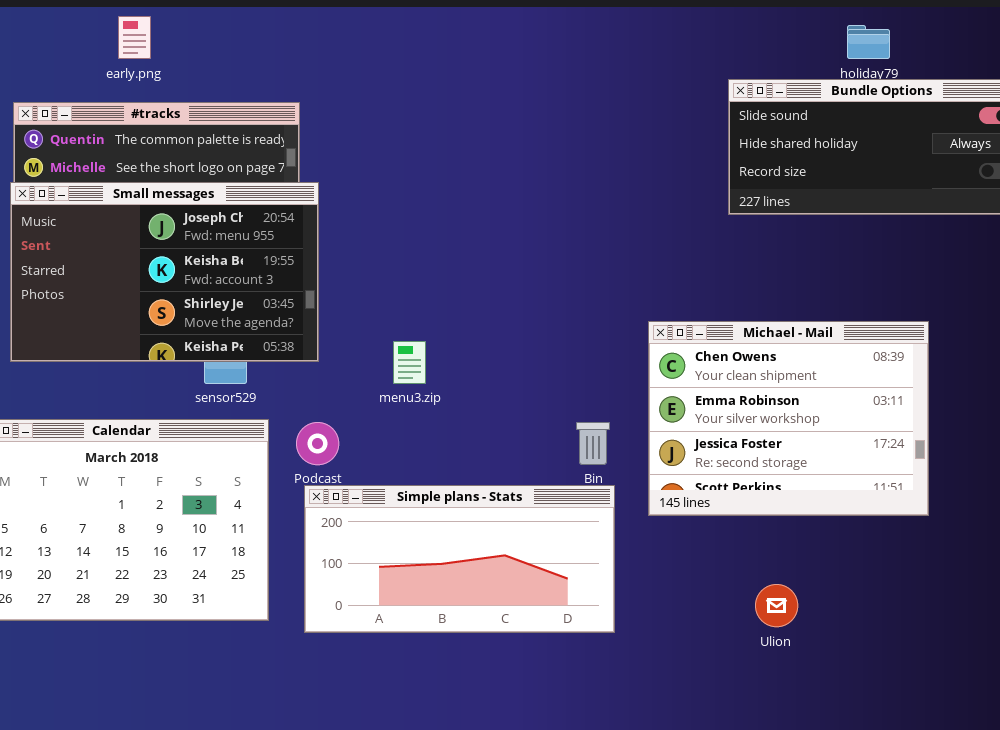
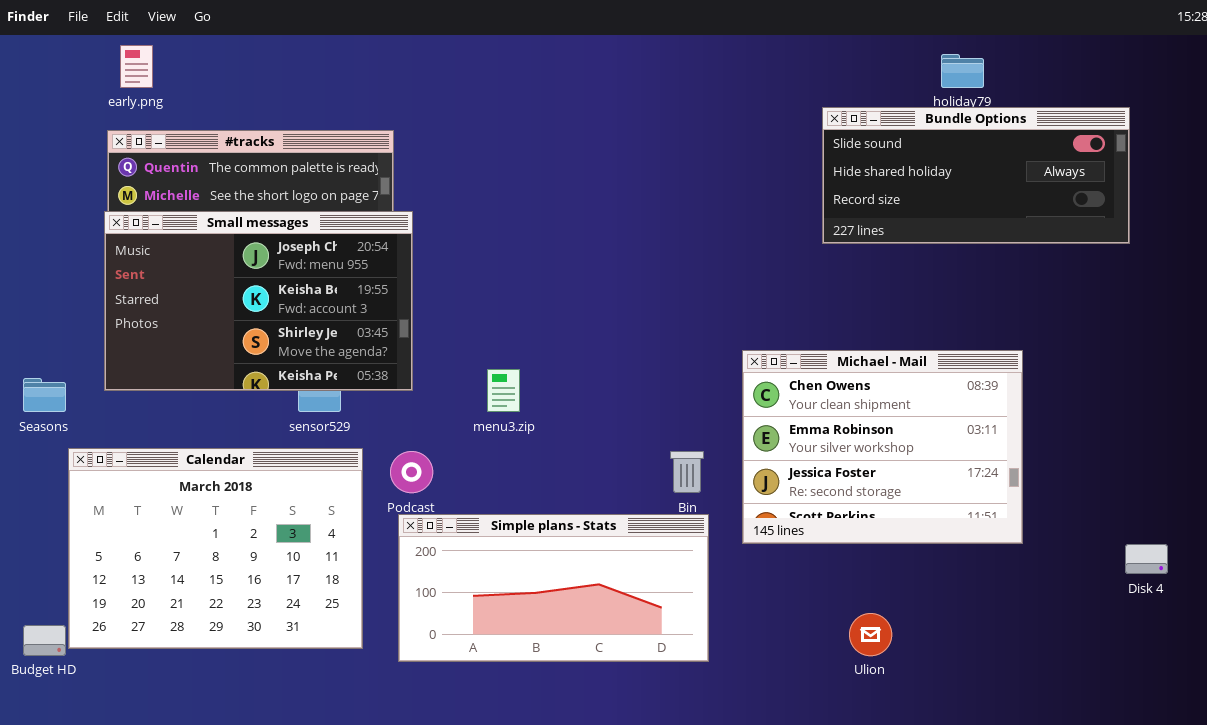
early.png: [118,16,151,59] -> [120,45,153,88], moved

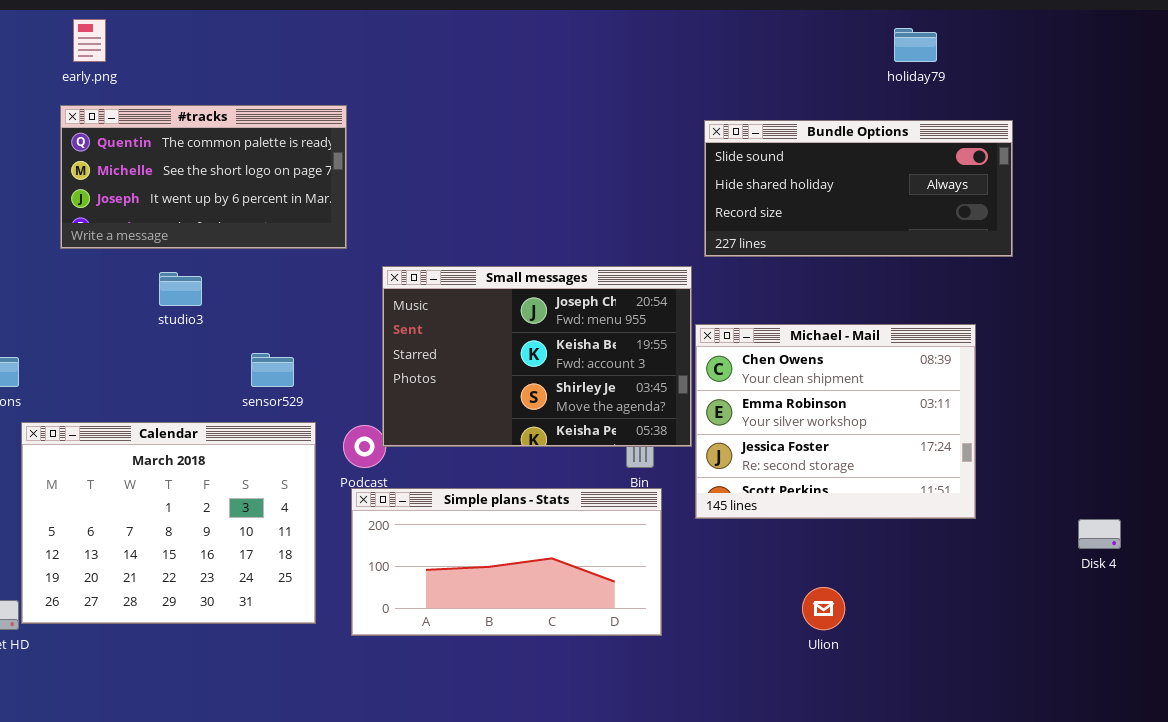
Bundle Options: [822,107,1130,244] -> [704,120,1013,257], moved
Small messages: [104,211,413,391] -> [382,266,692,447], moved

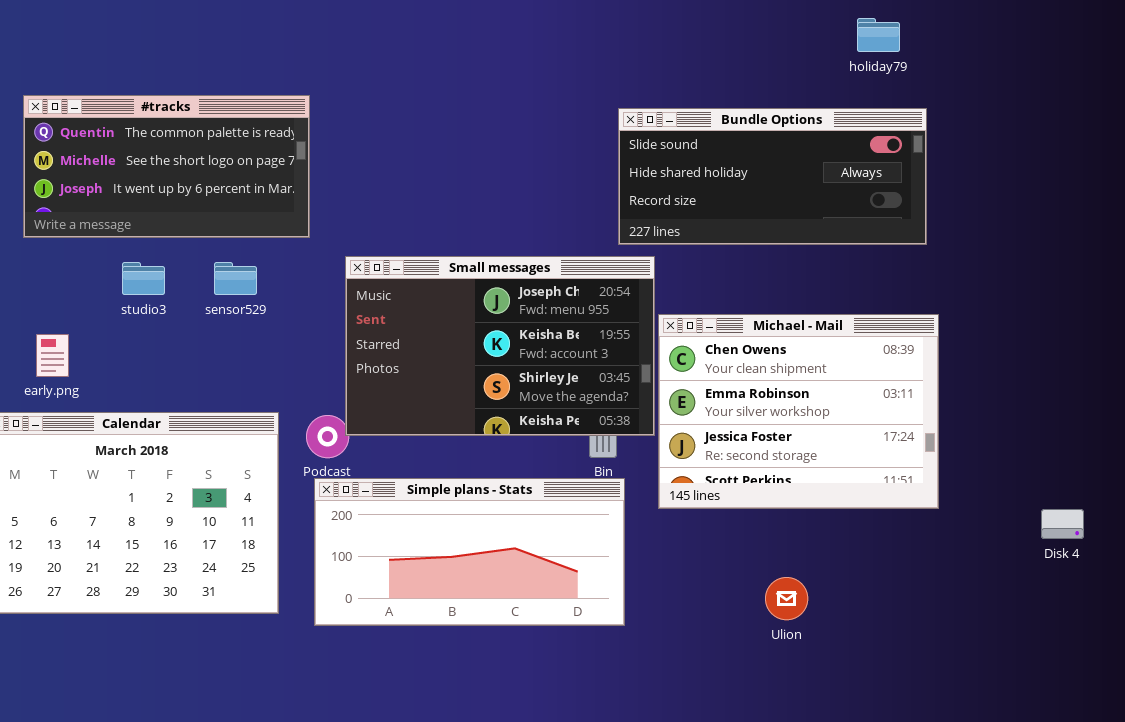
early.png: [73,19,106,62] -> [36,334,69,377], moved
Bundle Options: [704,120,1013,257] -> [618,108,927,245], moved
sensor529: [251,353,294,387] -> [214,262,257,295], moved

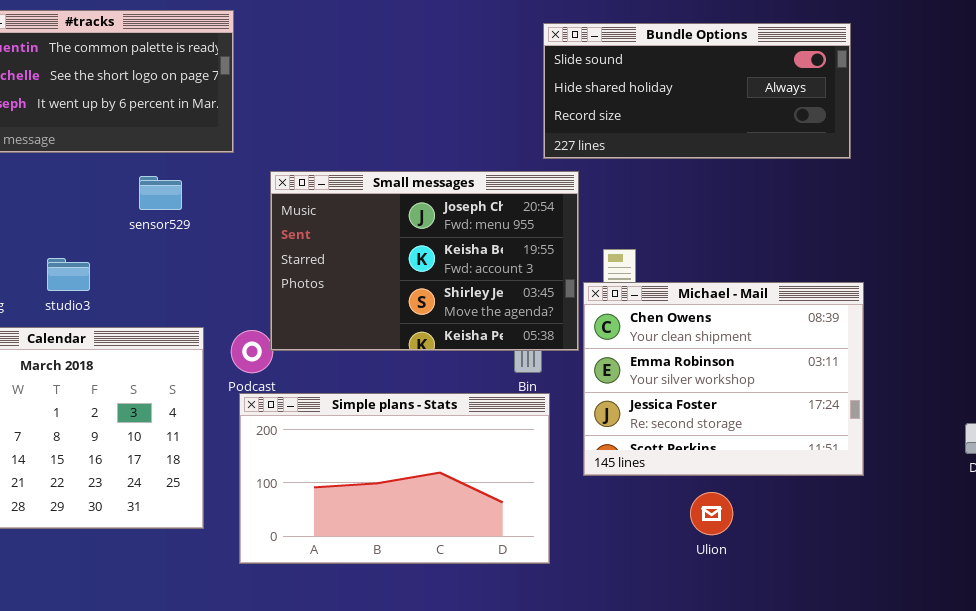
studio3: [122,262,165,295] -> [47,258,90,291], moved
Michael - Mail: [658,314,939,509] -> [583,282,864,476], moved
Simple plans - Stats: [314,478,625,626] -> [239,393,550,564], resized

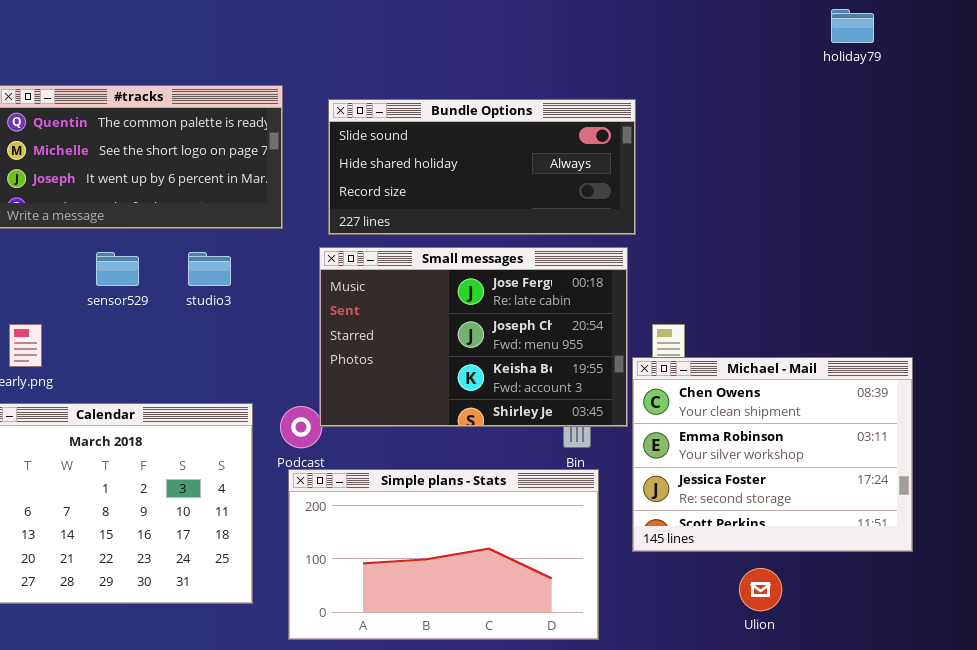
Bundle Options: [543,23,851,159] -> [328,99,636,235], moved
Small messages: [270,171,579,351] -> [319,247,628,427], scrolled up 1 row
sensor529: [139,176,182,210] -> [96,252,139,286], moved
studio3: [47,258,90,291] -> [188,252,231,286], moved

